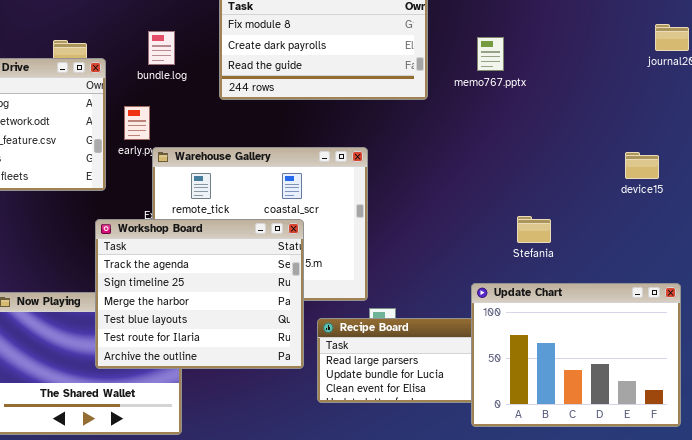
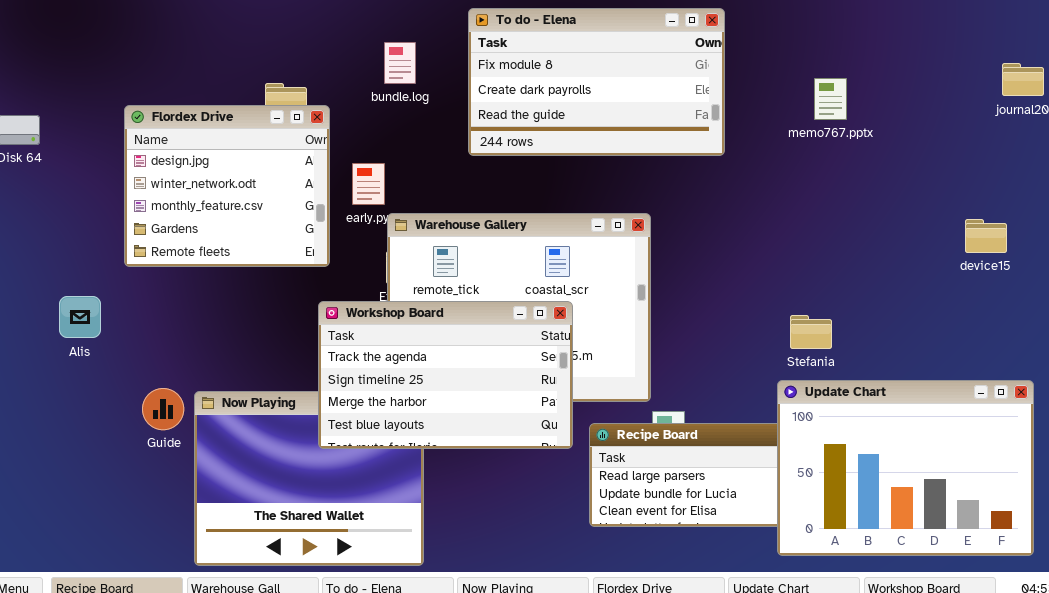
bundle.log: [148,31,175,65] -> [384,42,416,84], moved
memo767.pptx: [477,37,504,71] -> [814,78,847,120], moved
Stefania: [517,216,551,243] -> [790,315,832,349], moved
Workshop Board: [95,219,304,369] -> [318,301,573,449], resized

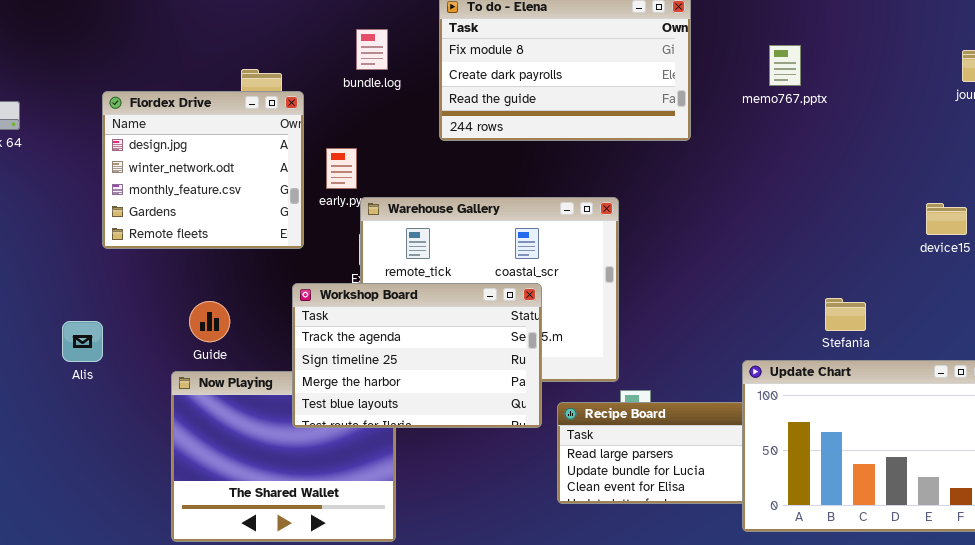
memo767.pptx: [814,78,847,120] -> [769,45,801,86], moved
Alis: [59,296,101,338] -> [62,321,103,362], moved
Stefania: [790,315,832,349] -> [825,298,866,331], moved
Guide: [142,388,184,430] -> [189,301,230,342], moved

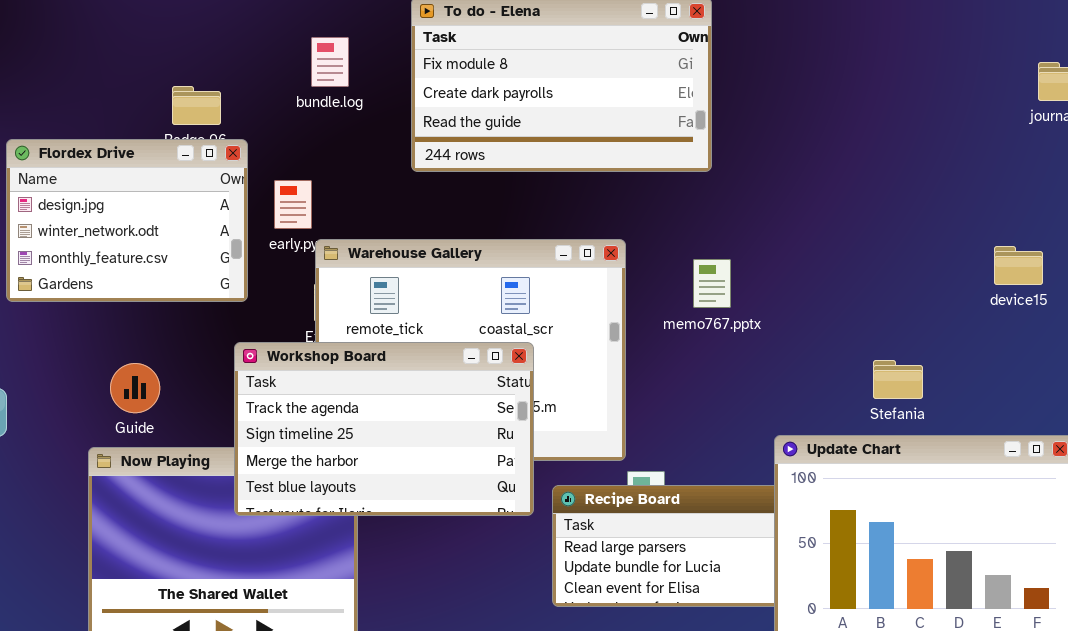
memo767.pptx: [769,45,801,86] -> [693,259,731,308], moved
Flordex Drive: [102,91,304,249] -> [6,139,248,302], resized

